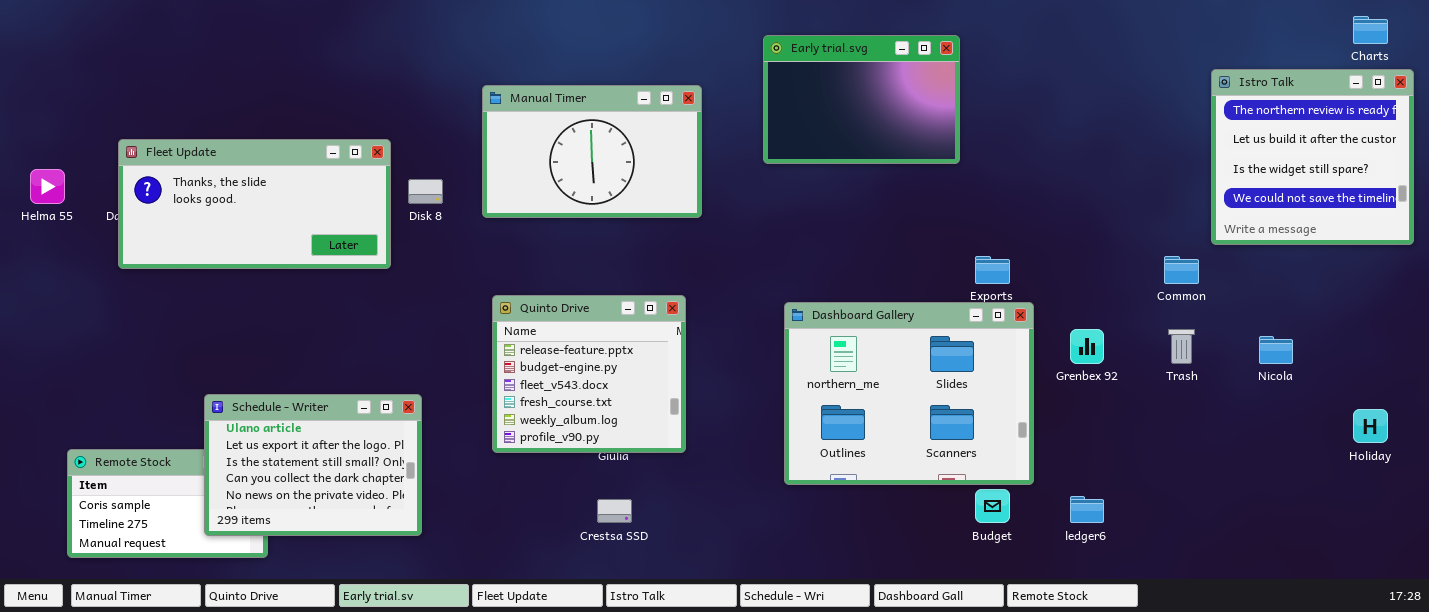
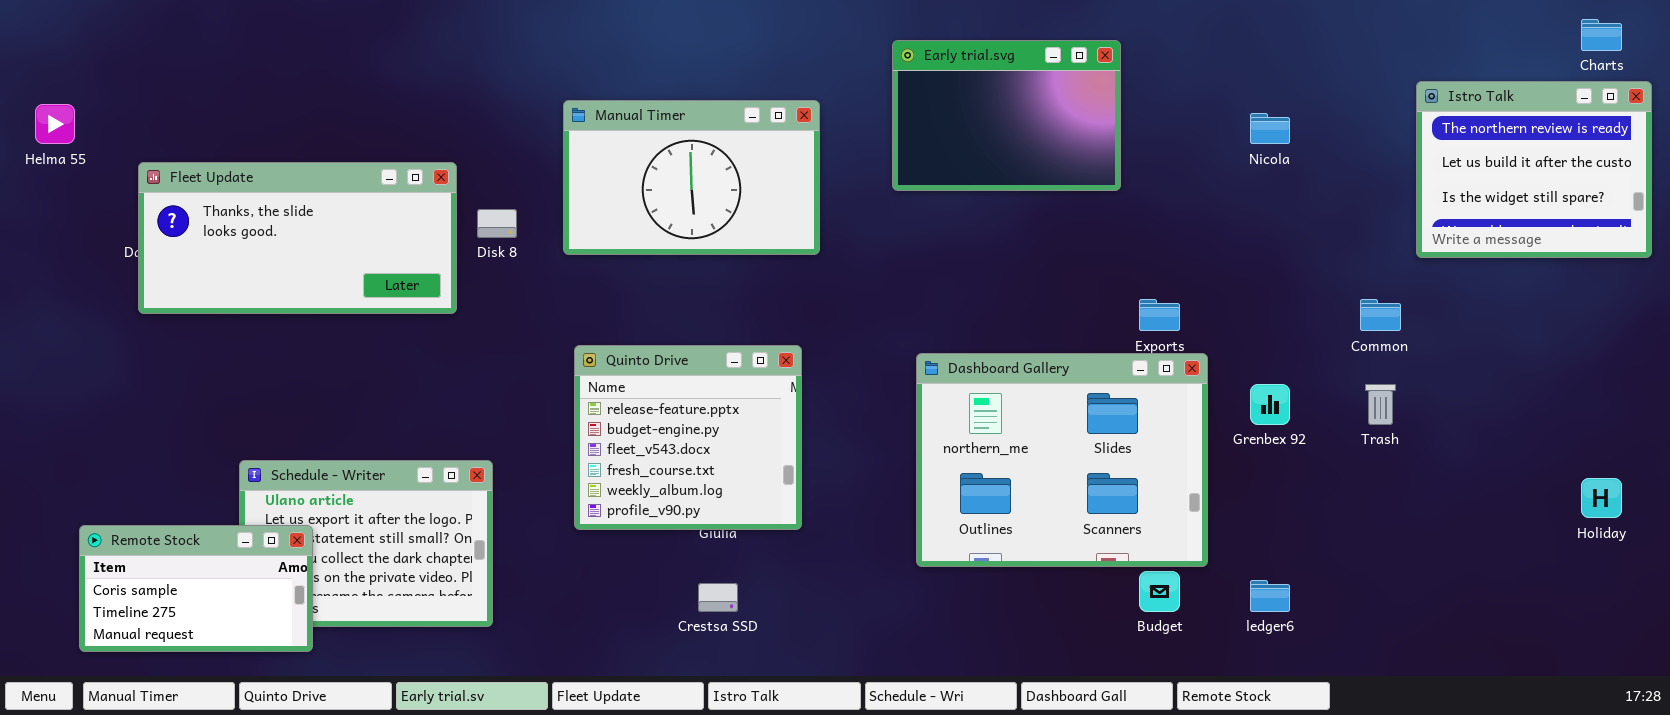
Istro Talk: [1211,69,1414,245] -> [1416,81,1652,258], resized
Helma 55: [30,169,65,204] -> [35,104,75,144], moved
Nicola: [1259,336,1293,364] -> [1250,113,1290,144], moved
Remote Stock: [67,449,268,558] -> [79,525,313,652], raised

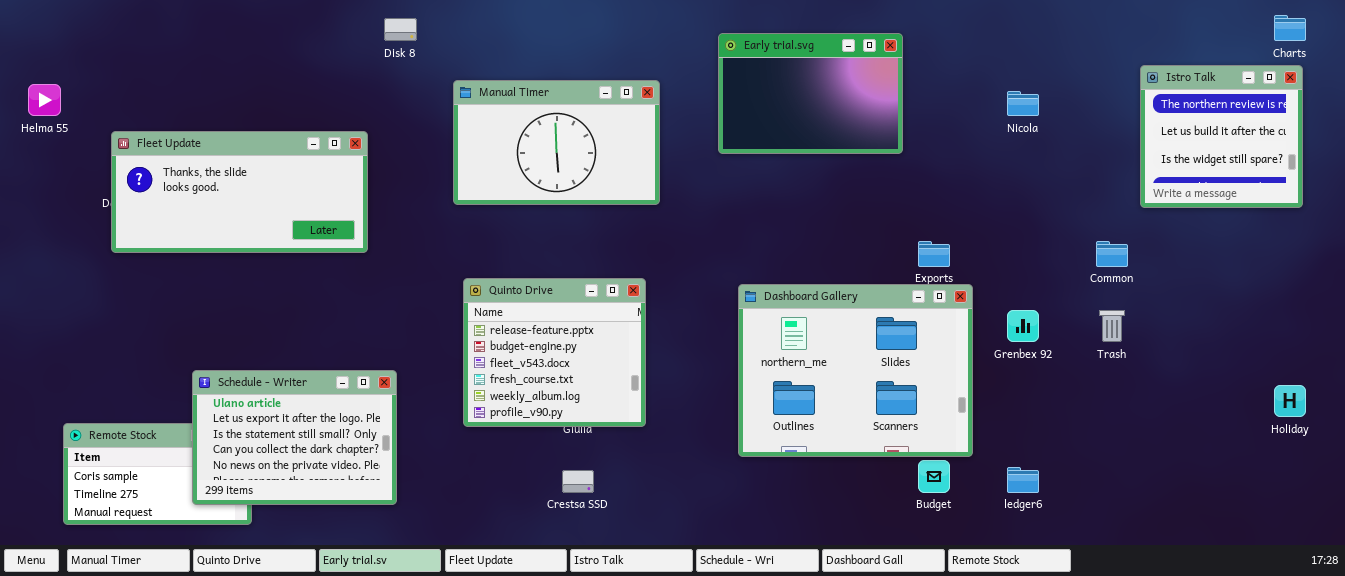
Istro Talk: [1416,81,1652,258] -> [1140,65,1303,208], resized
Disk 8: [477,209,517,238] -> [384,18,417,41], moved
Schedule - Writer: [239,460,493,627] -> [192,370,397,505], raised

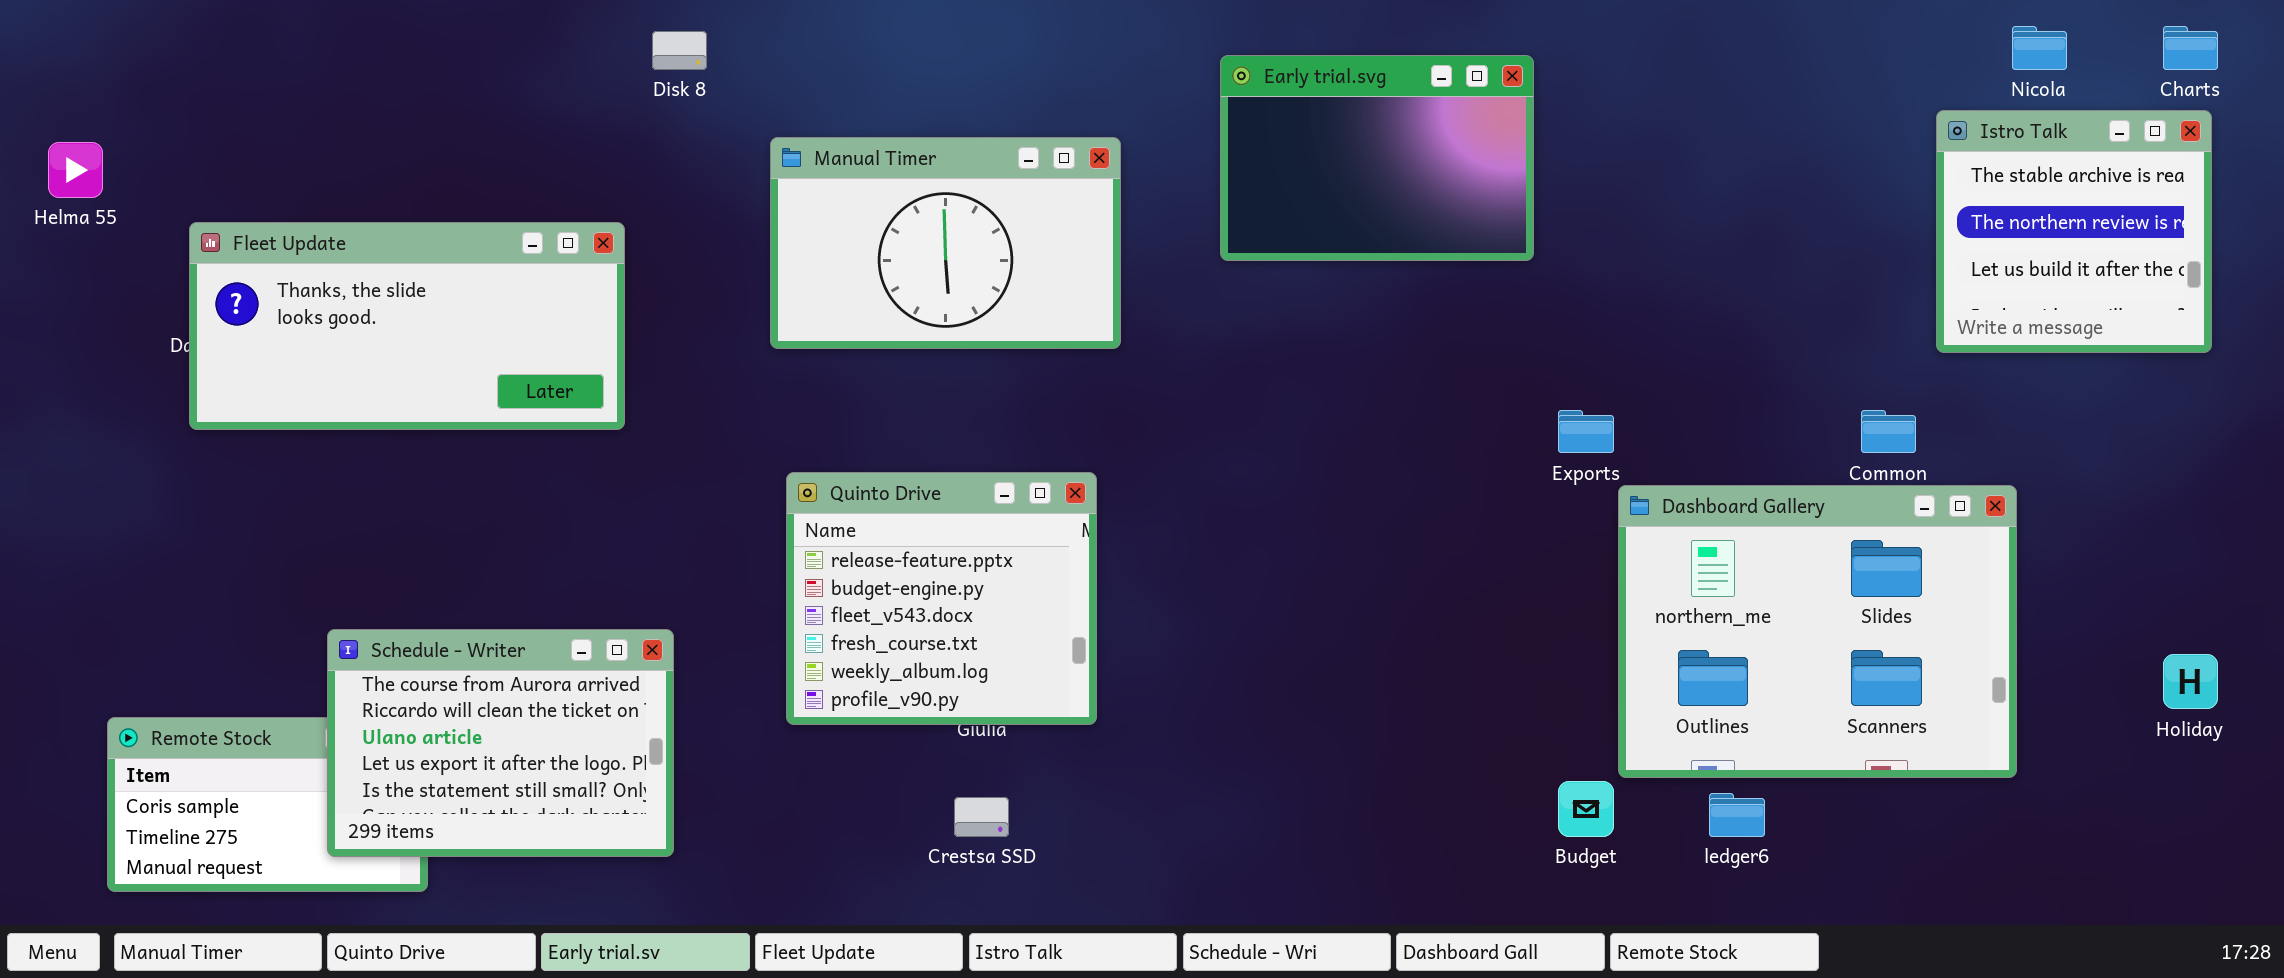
Istro Talk: [1140,65,1303,208] -> [1936,110,2212,353], scrolled up 1 row
Nicola: [1007,91,1039,116] -> [2012,26,2067,70], moved
Dashboard Gallery: [738,284,973,457] -> [1618,485,2017,778], moved
Schedule - Writer: [192,370,397,505] -> [327,629,674,857], scrolled up 2 rows

